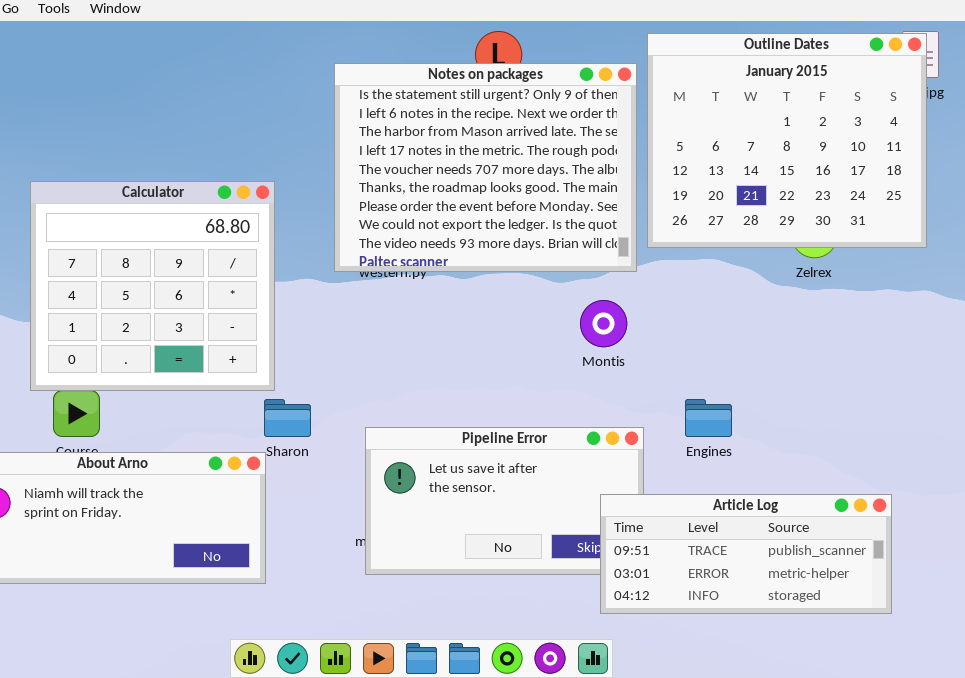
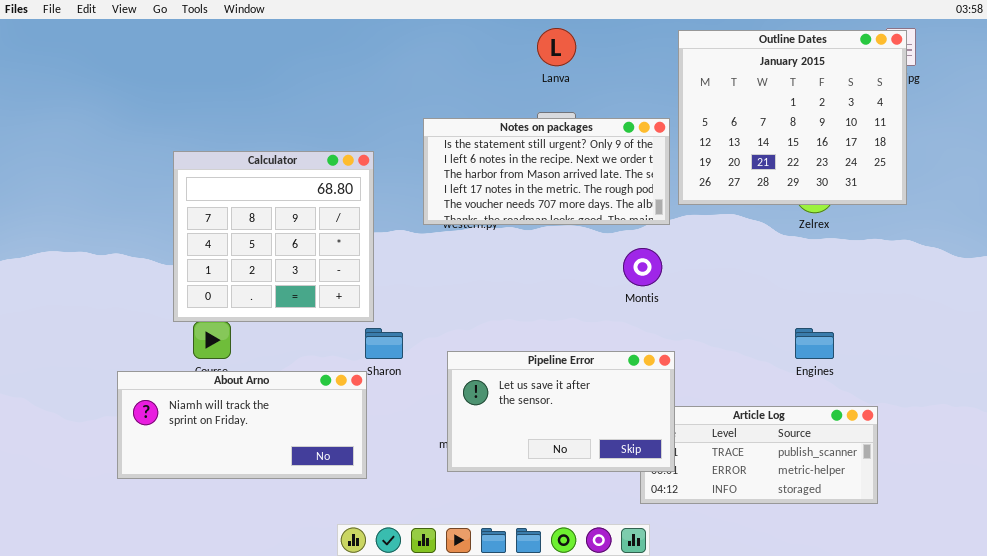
Notes on packages: [334,63,637,272] -> [423,118,670,225], resized
Engines: [685,399,732,437] -> [795,328,834,359], moved
Pipeline Error: [365,427,644,575] -> [447,351,675,472], raised

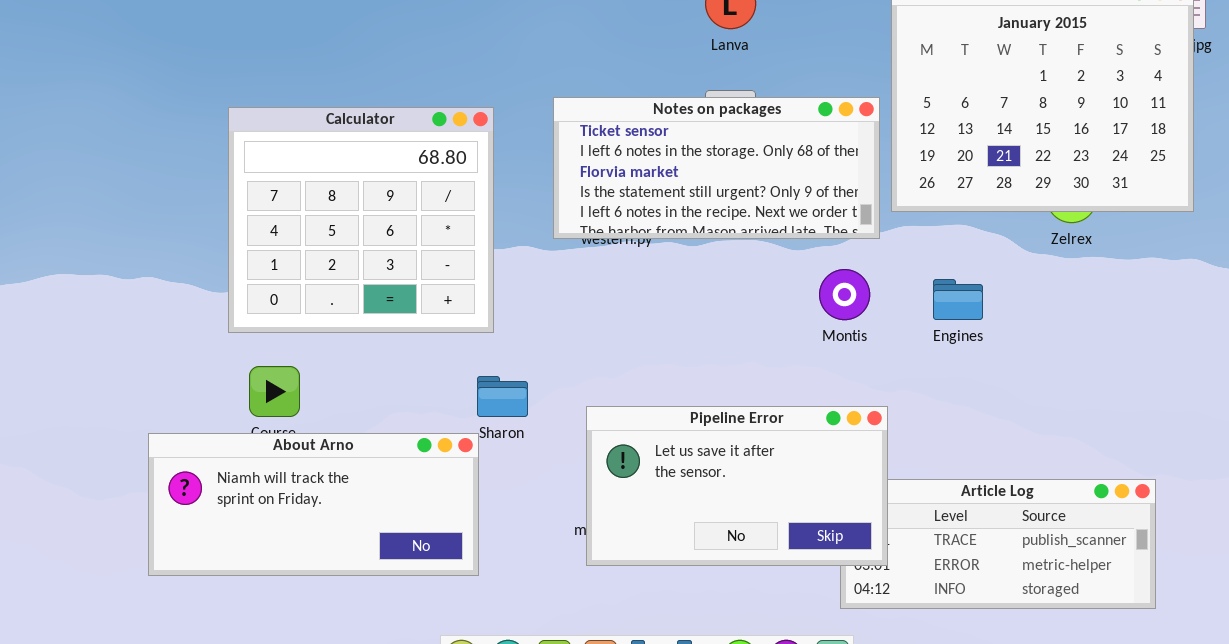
Notes on packages: [423,118,670,225] -> [553,97,880,239], scrolled up 3 rows
Calculator: [173,151,374,322] -> [228,107,494,333], moved
Engines: [795,328,834,359] -> [933,279,983,320], moved

